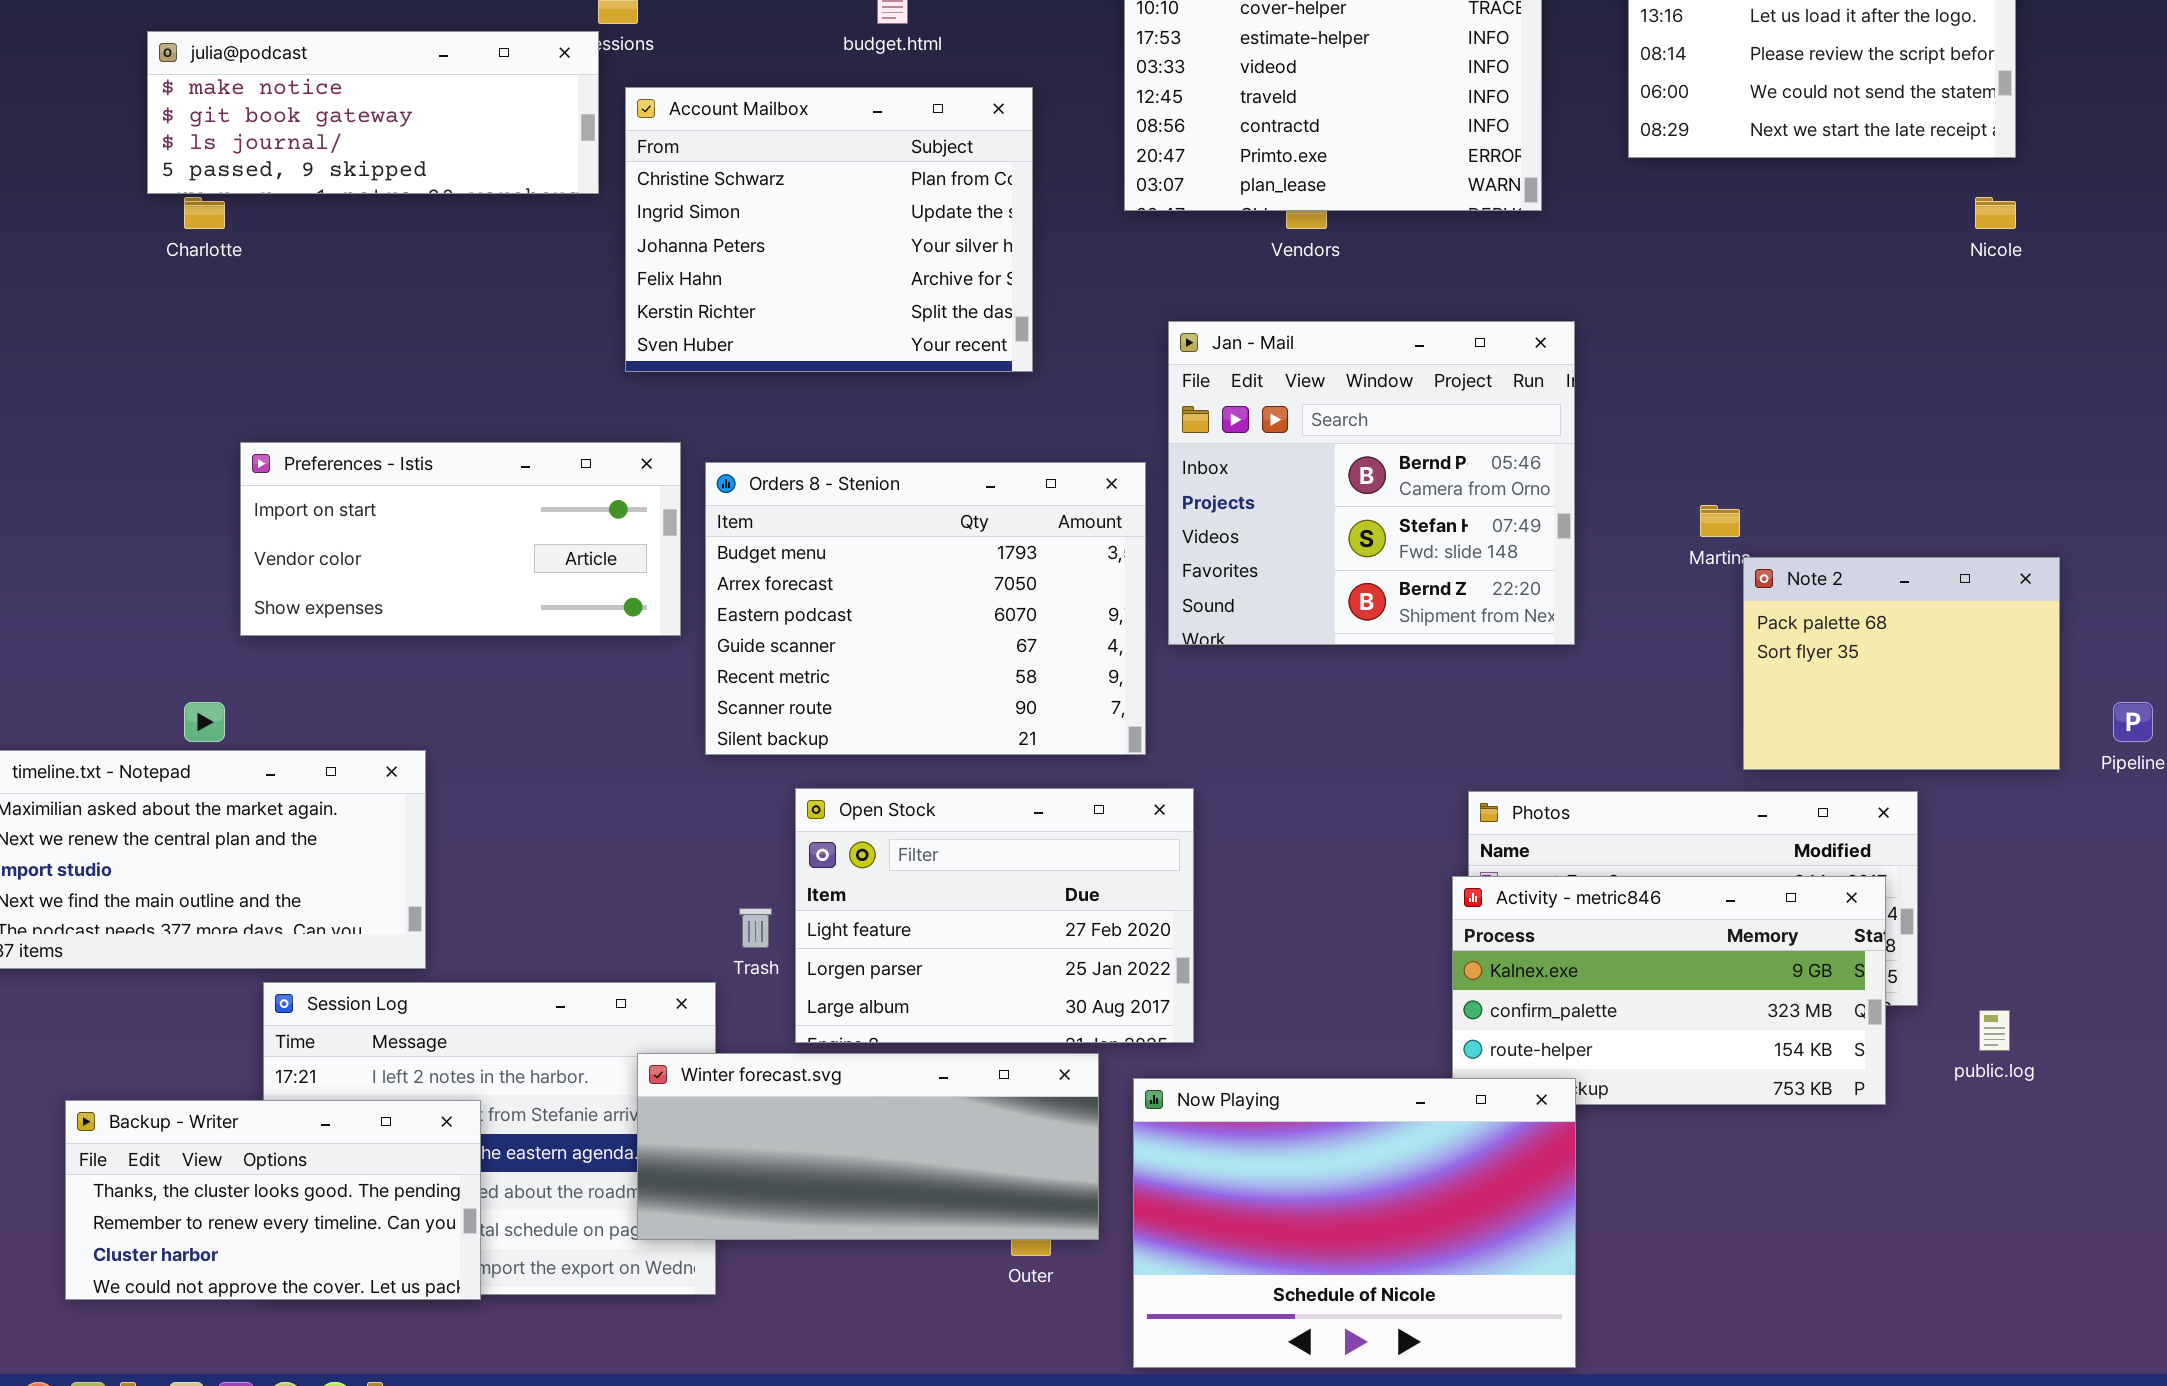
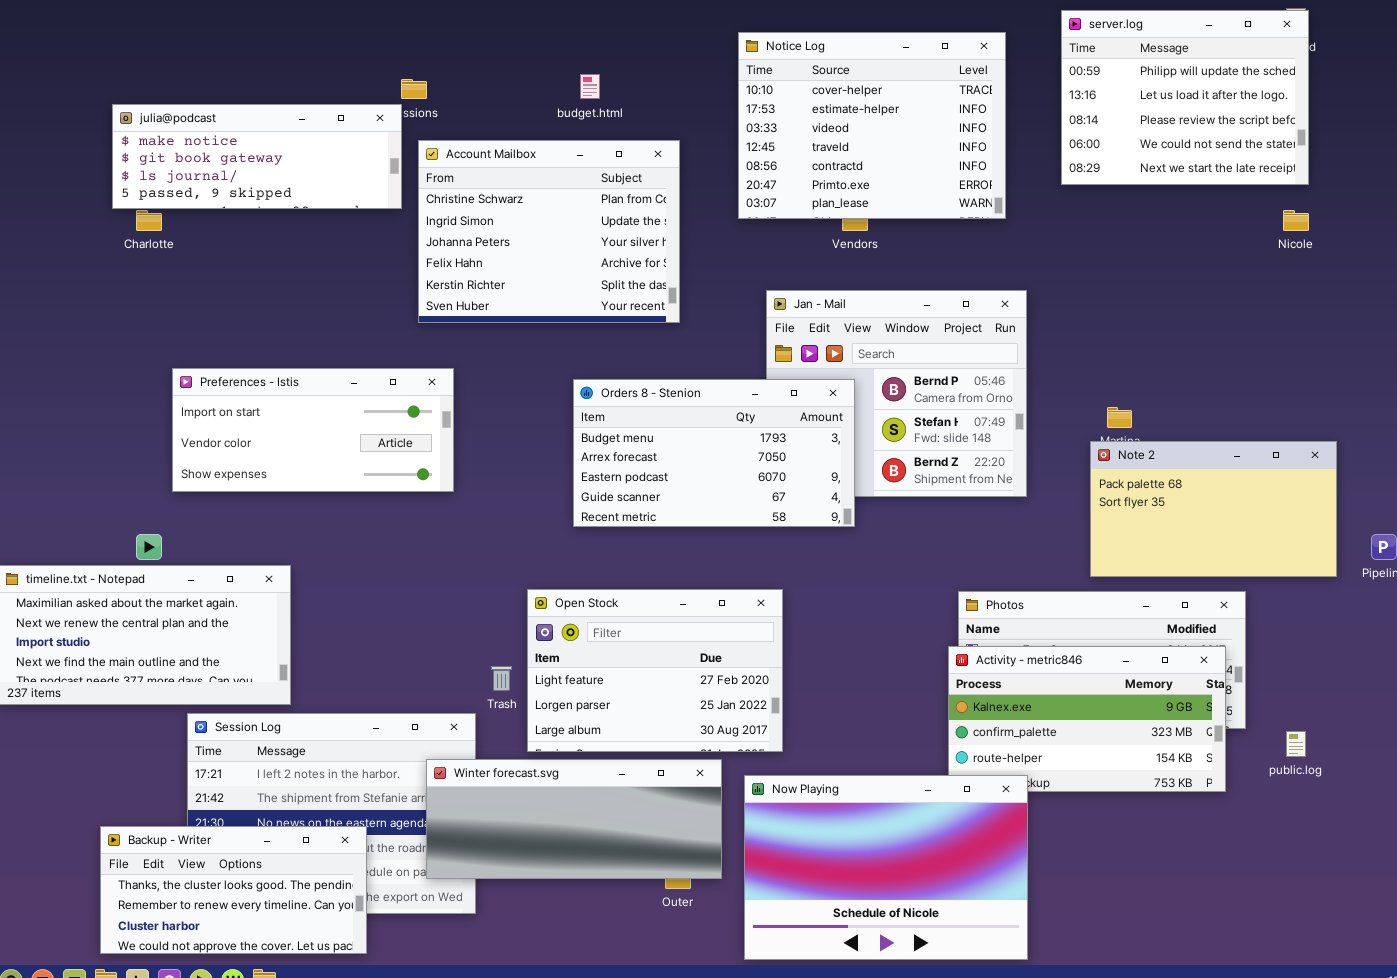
Orders 8 - Stenion: [705,462,1146,755] -> [573,379,855,527], moved, resized
Note 2: [1743,557,2060,770] -> [1090,441,1337,577], resized
Backup - Writer: [65,1100,481,1300] -> [100,826,367,954], moved

